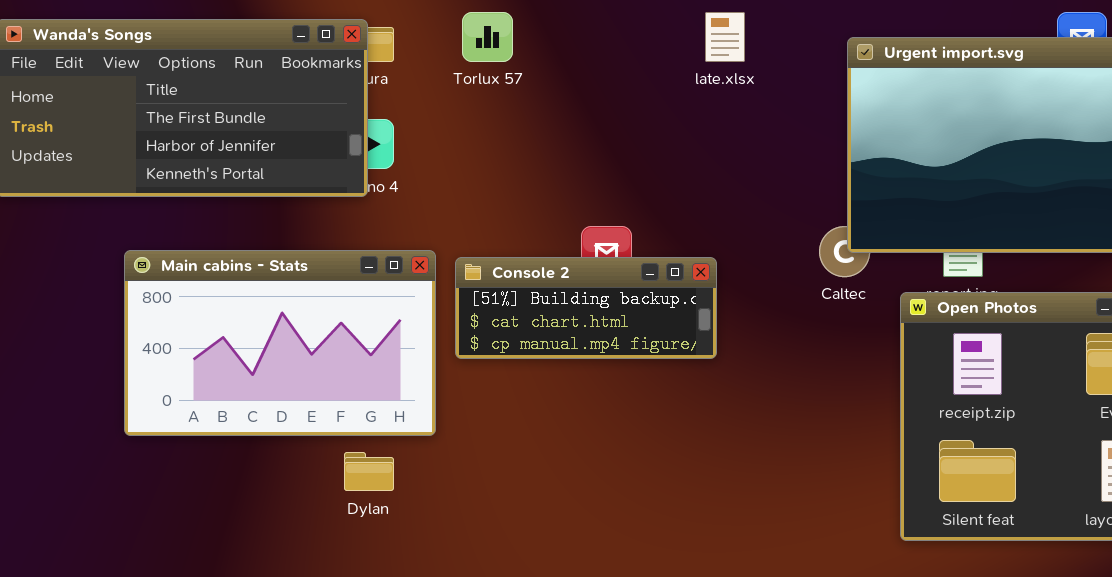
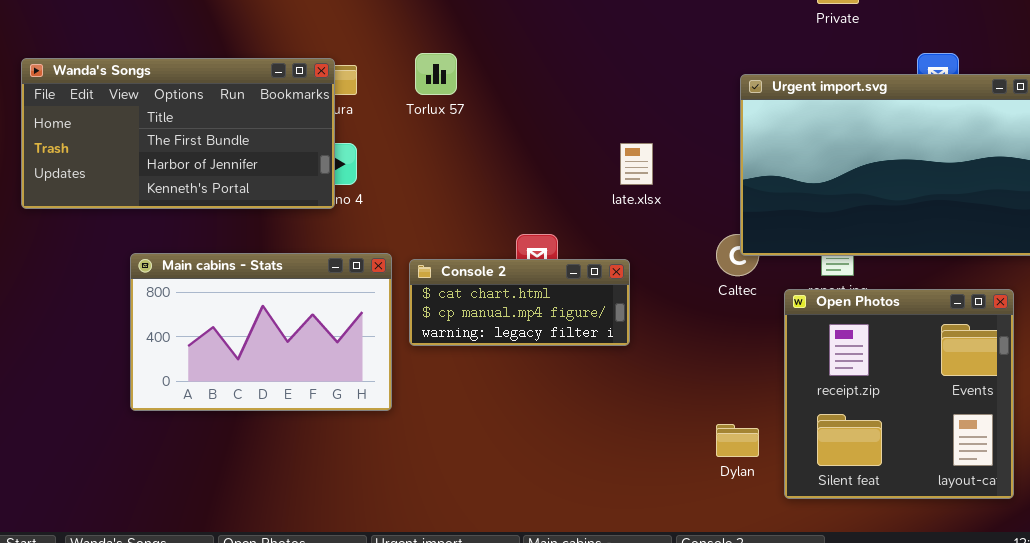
late.xlsx: [705,12,745,62] -> [620,143,653,185], moved
Console 2: [455,257,717,359] -> [409,259,630,346], scrolled down 1 row
Dylan: [344,452,394,491] -> [716,424,759,457], moved

